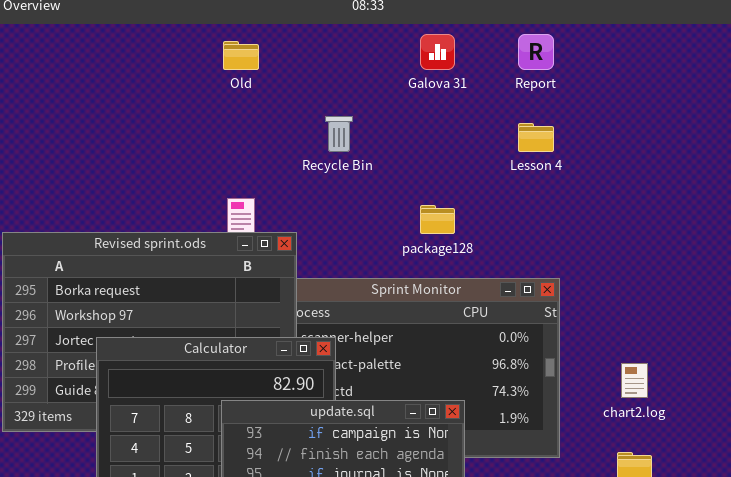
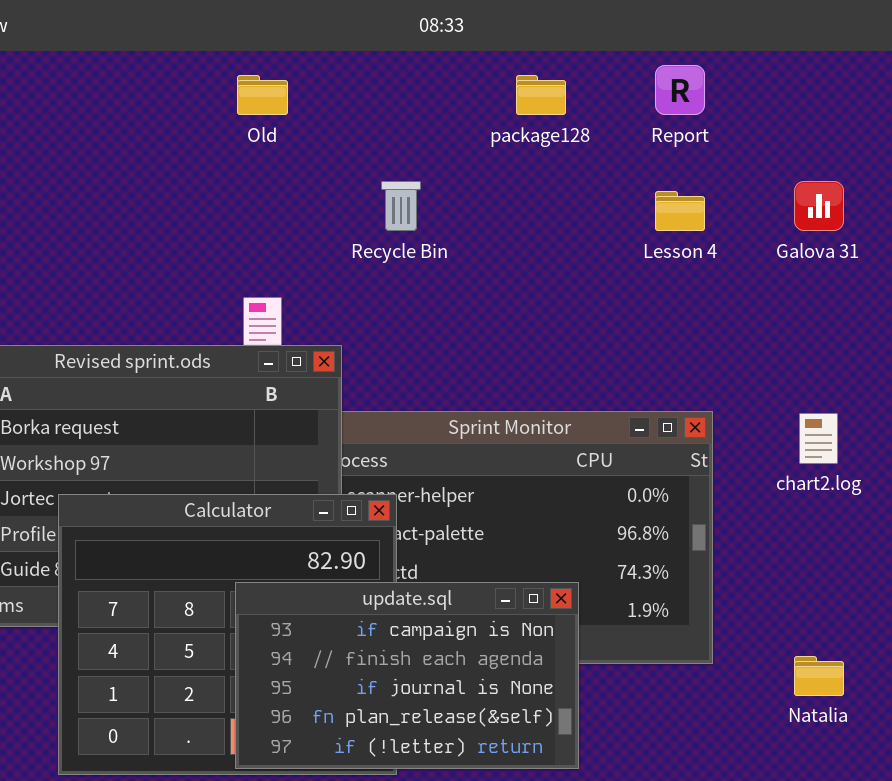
Galova 31: [420,34,455,70] -> [794,181,844,231], moved
package128: [420,205,455,234] -> [516,75,566,115], moved
chart2.log: [621,363,648,398] -> [799,413,838,464], moved

